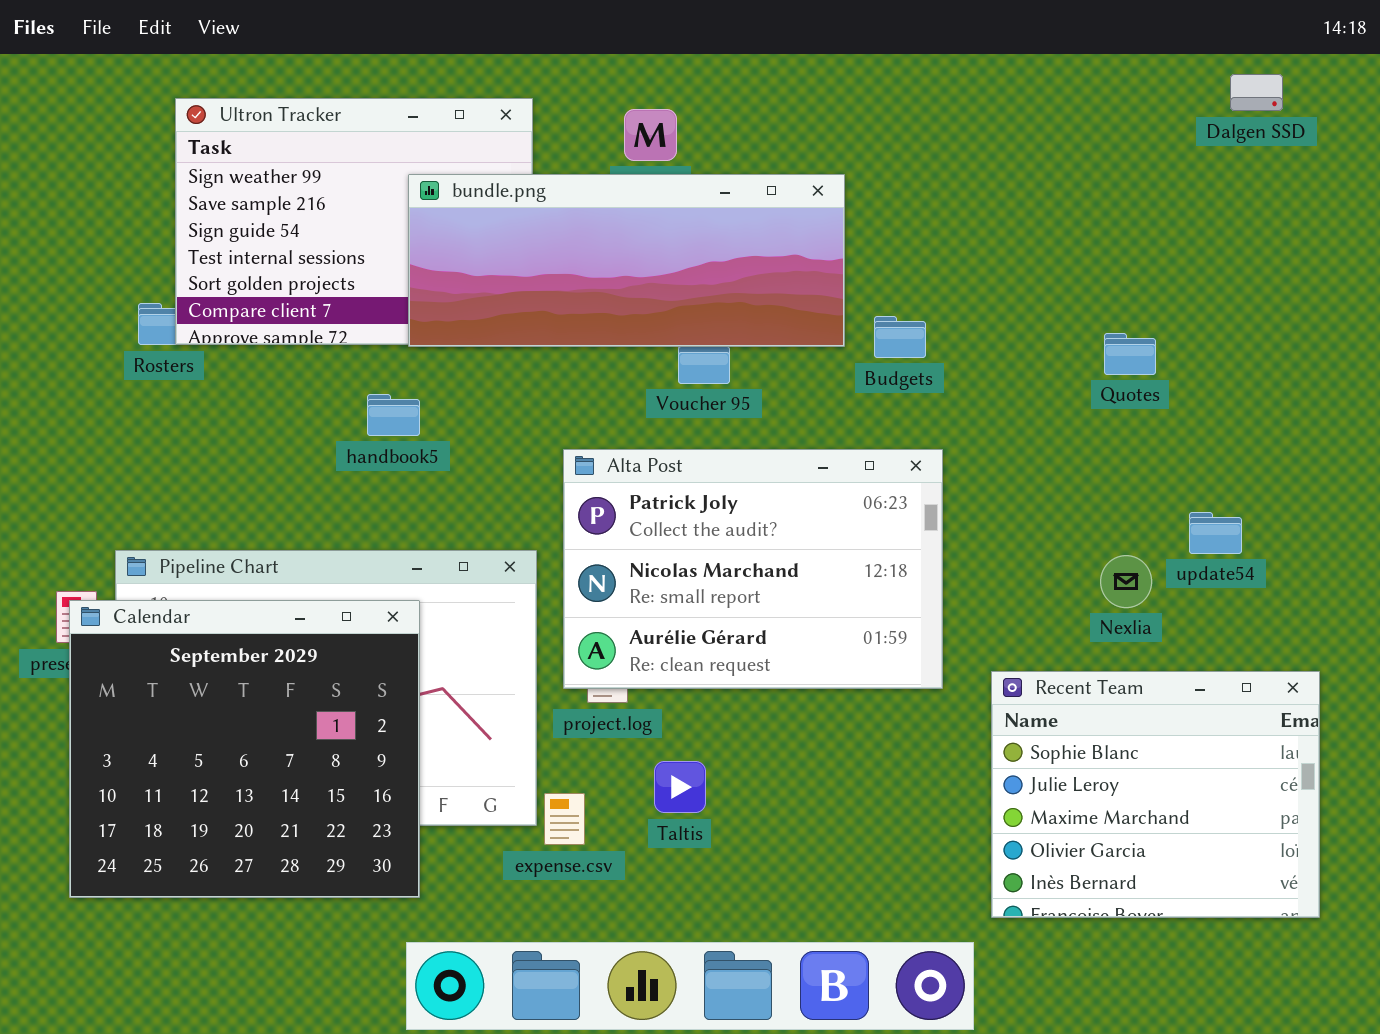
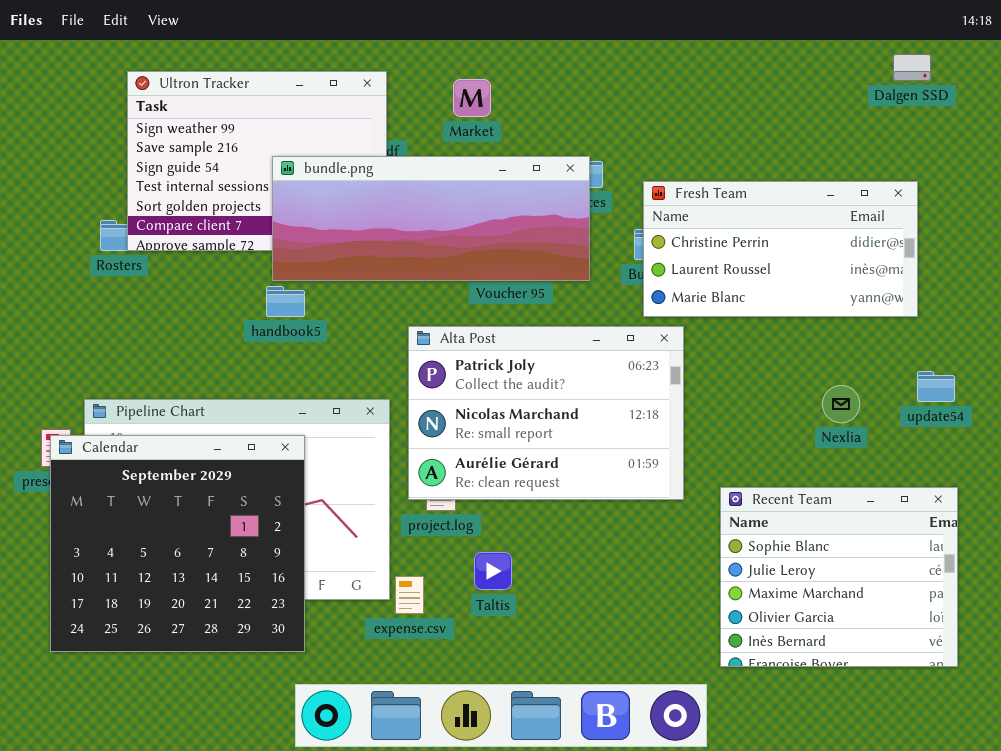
bundle.png: [408,174,845,347] -> [272,156,590,281], moved
Fresh Team: none -> [643,181,918,317], opened
update54: [1189,512,1242,554] -> [917,371,955,402], moved
Nexlia: [1100,555,1152,608] -> [822,385,860,423], moved

